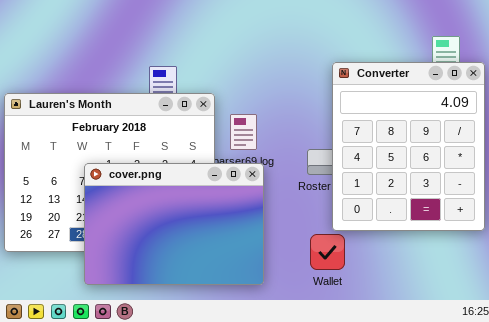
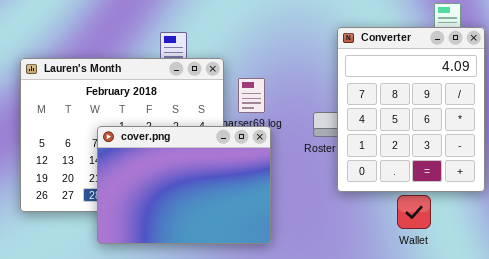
Wallet: [310,234,345,270] -> [397,195,431,229], moved

